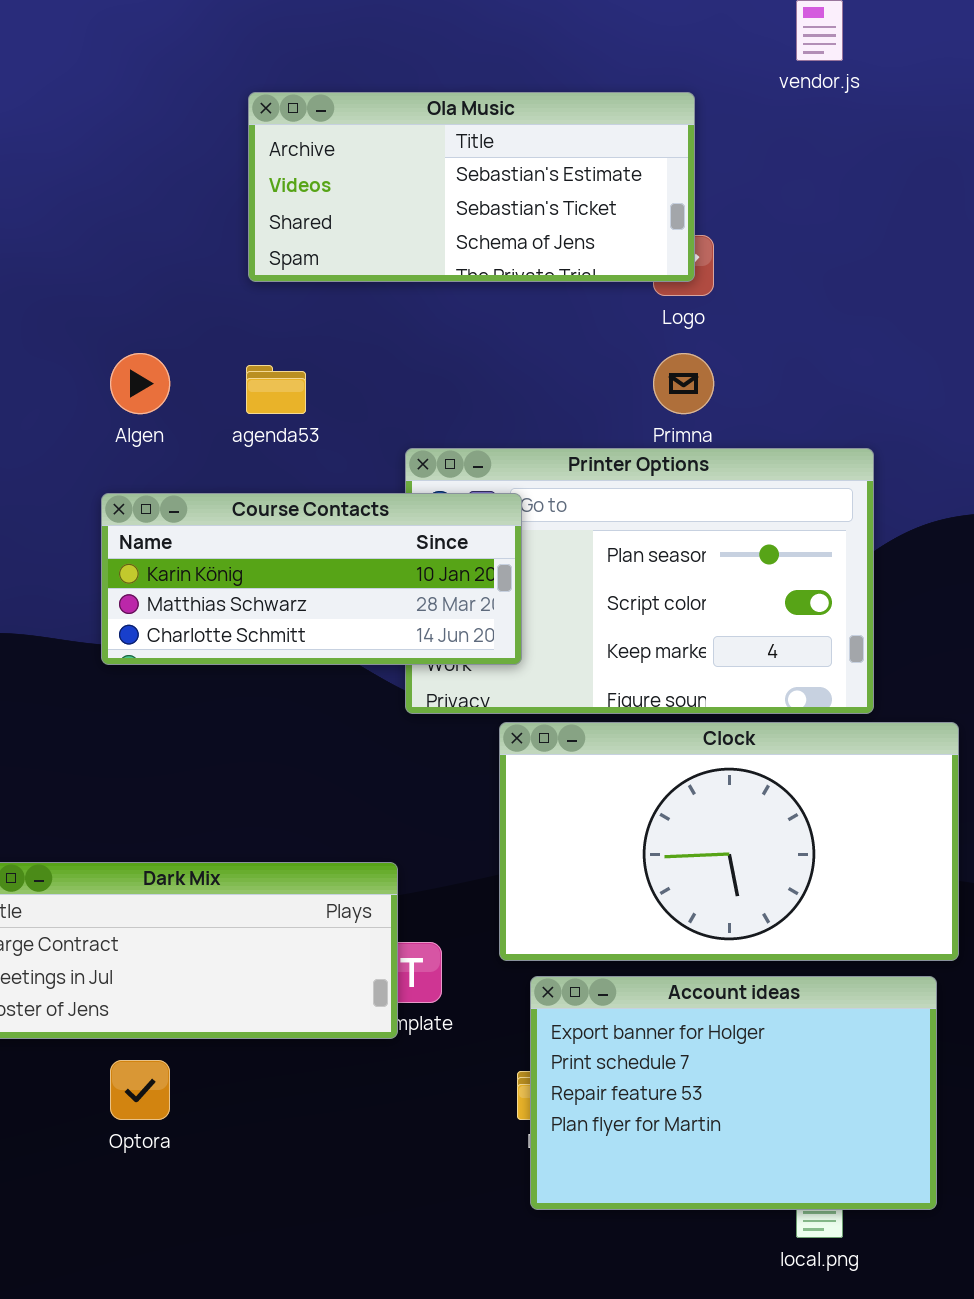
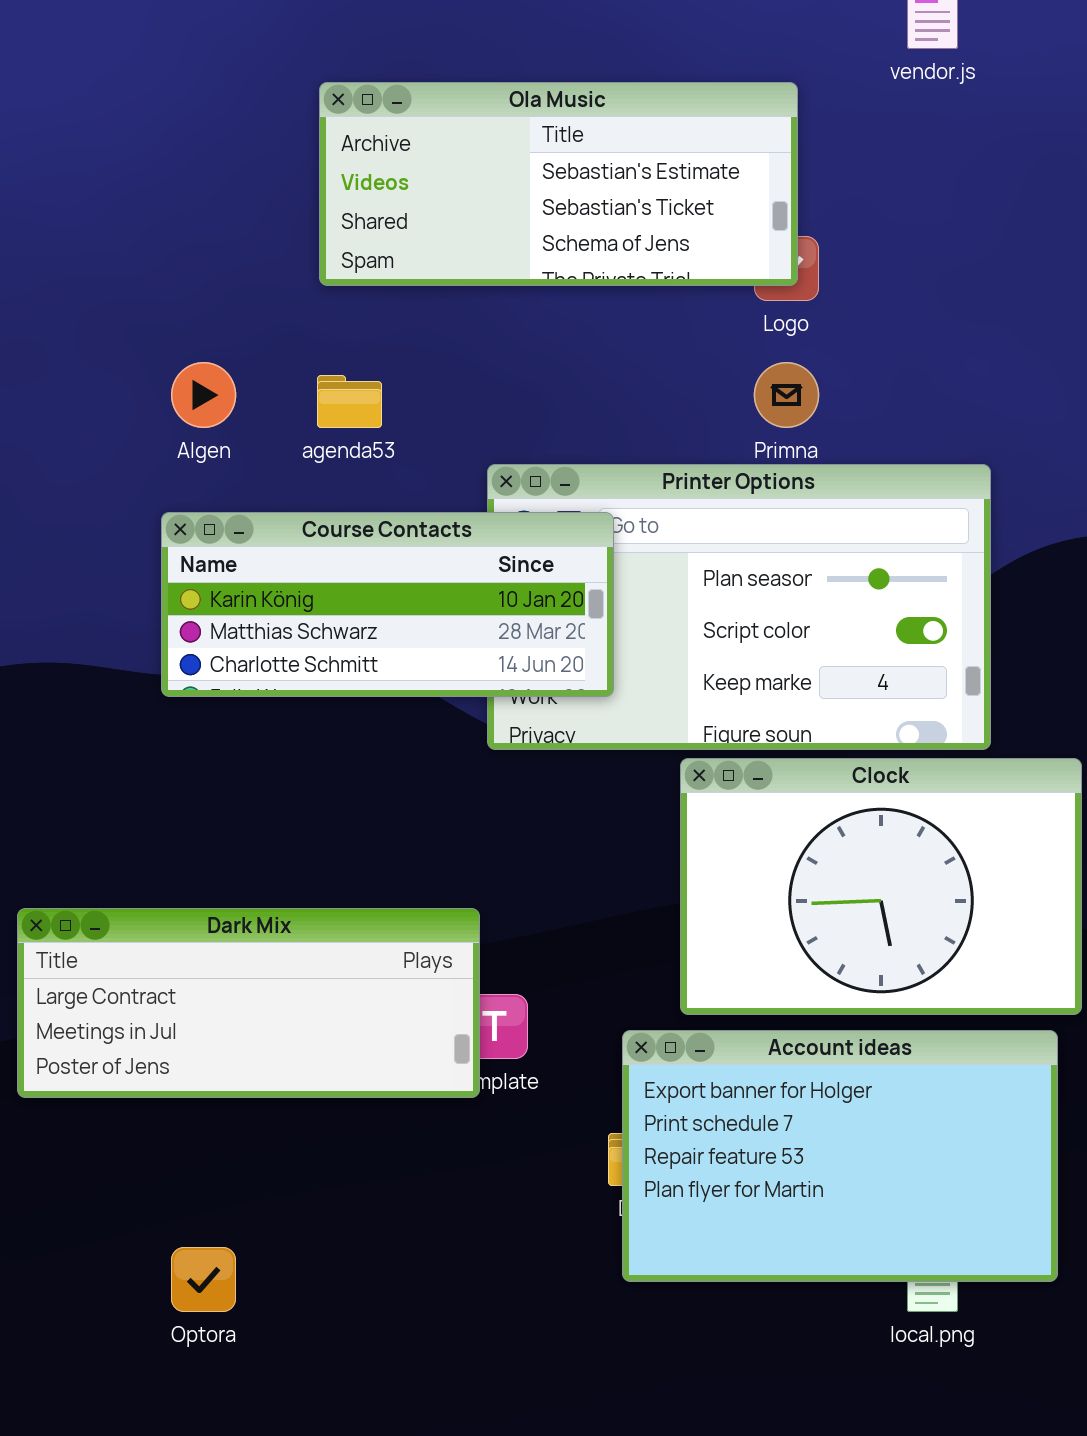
Clock: [499,722,959,961] -> [680,758,1082,1015], resized
Optora: [110,1060,170,1120] -> [171,1247,236,1312], moved

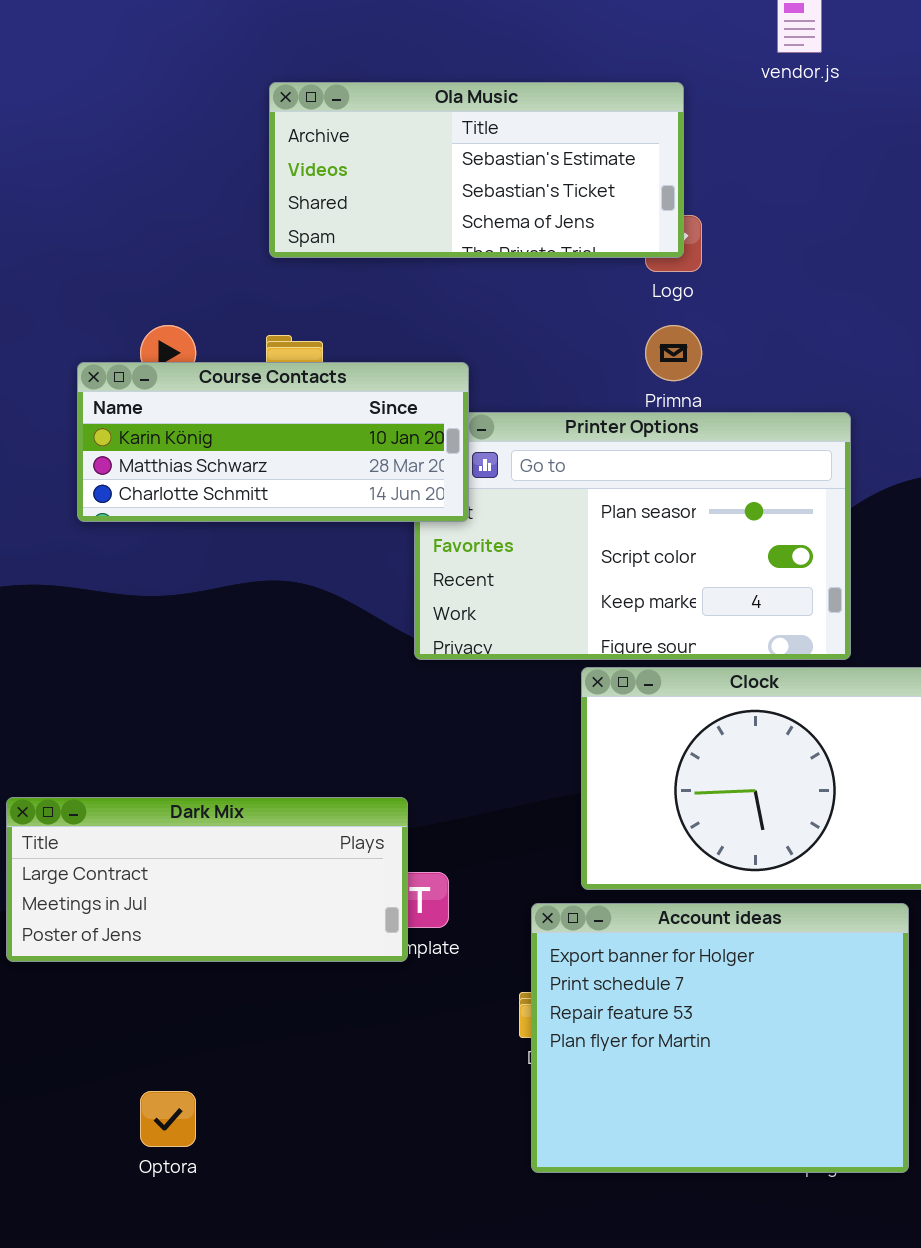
Course Contacts: [161,512,614,697] -> [77,362,469,522], moved
Account ideas: [622,1030,1058,1282] -> [531,903,909,1173], resized

